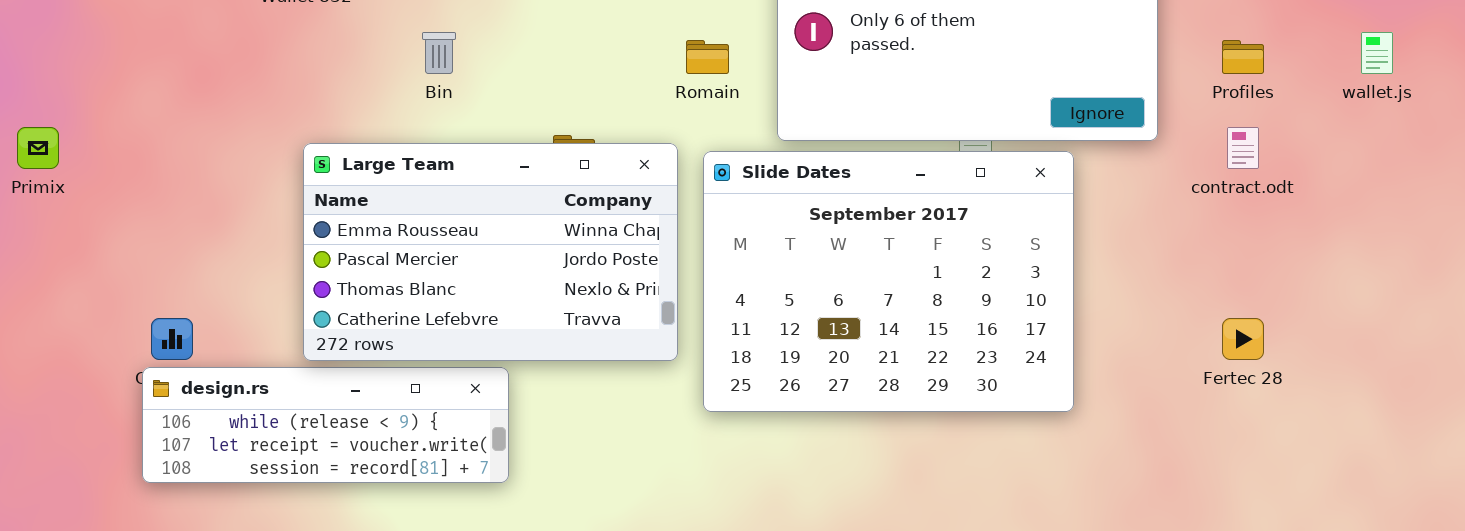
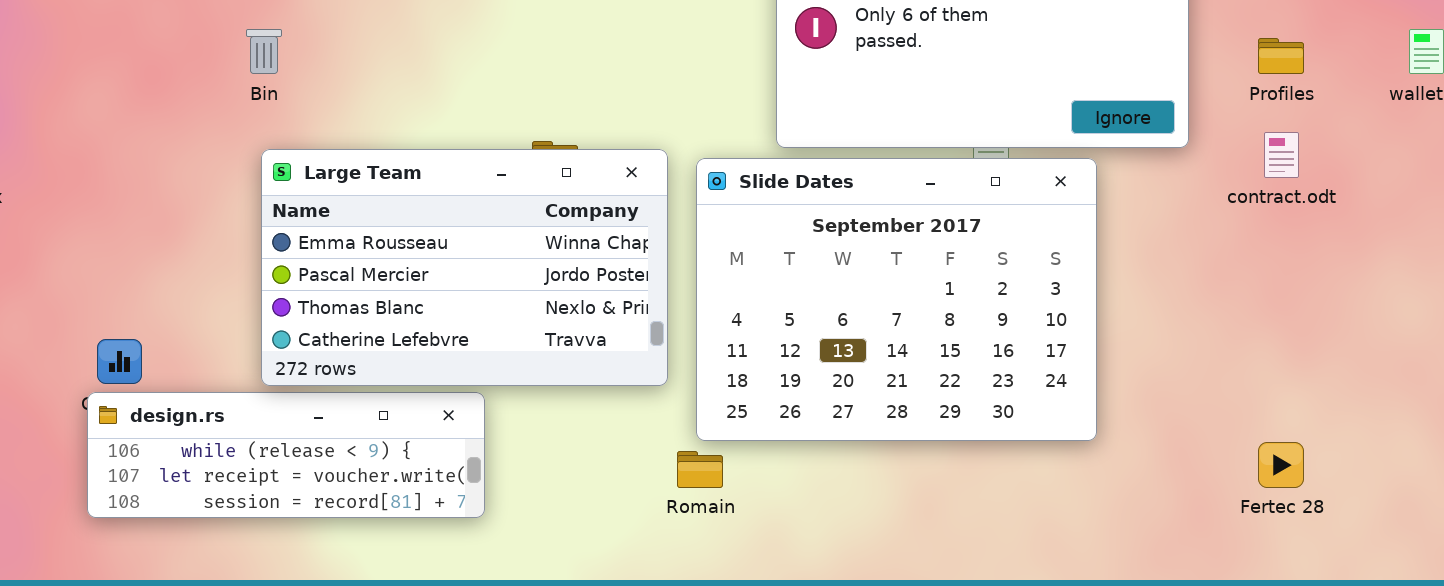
Bin: [422,32,456,74] -> [246,29,282,74], moved
Romain: [686,40,729,74] -> [677,451,723,488], moved
Fertec 28: [1222,318,1264,360] -> [1258,442,1304,488], moved

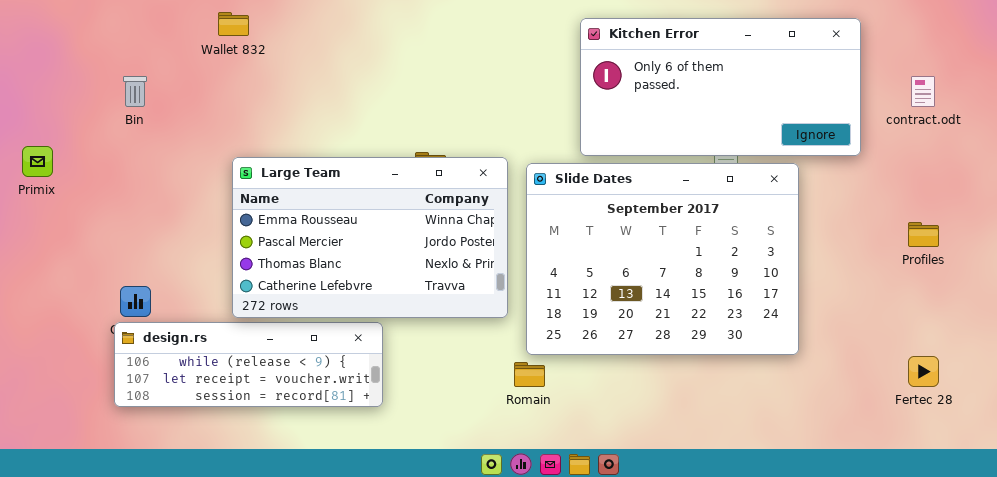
Bin: [246,29,282,74] -> [123,76,147,107], moved
Profiles: [1258,38,1304,74] -> [908,222,939,247], moved
contract.odt: [1264,132,1299,178] -> [911,76,935,107], moved

